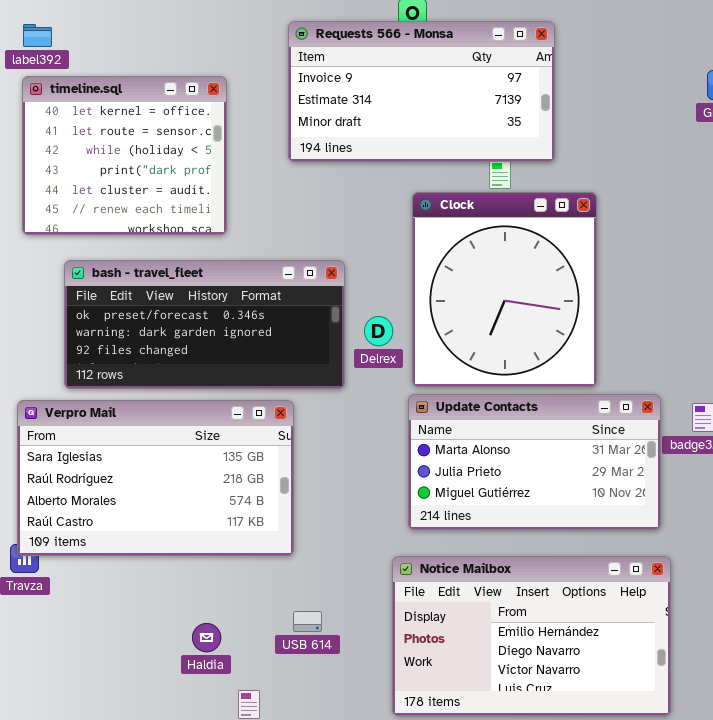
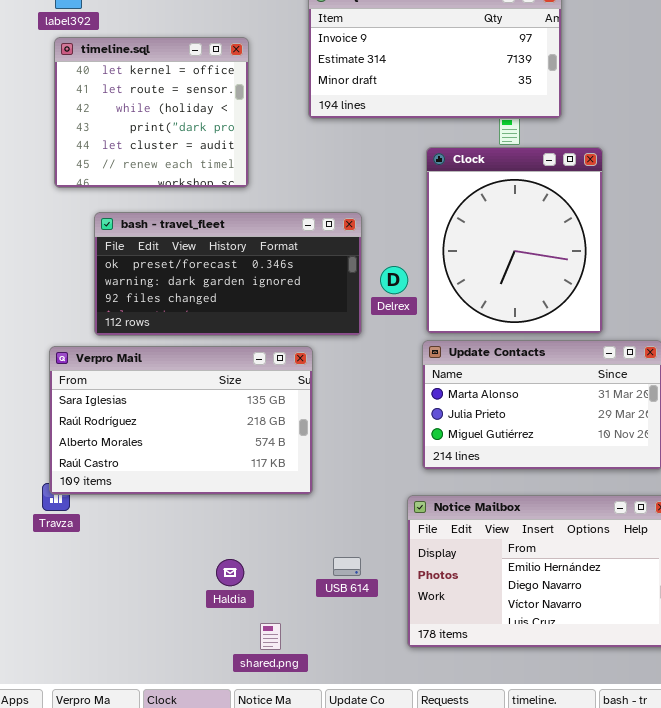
USB 614: [293,611,322,632] -> [333,557,361,576], moved

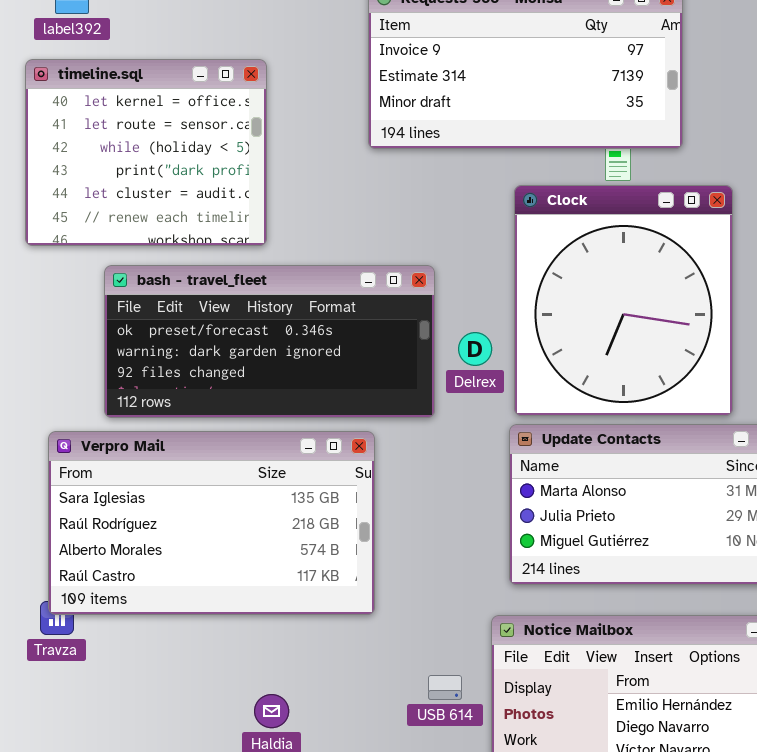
timeline.sql: [54,37,249,188] -> [25,59,267,246], moved
USB 614: [333,557,361,576] -> [428,675,462,700], moved

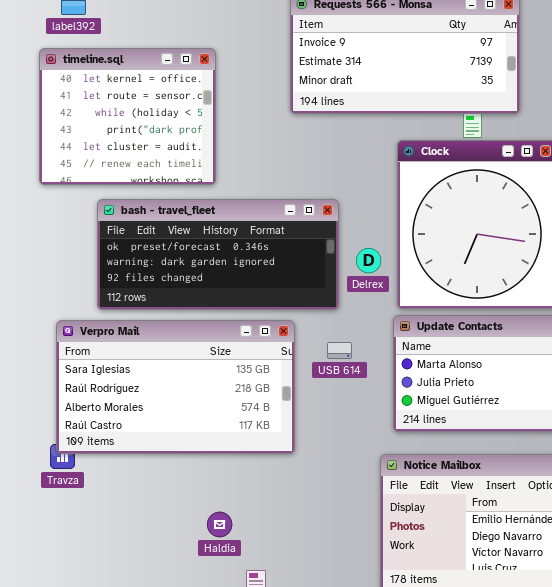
USB 614: [428,675,462,700] -> [327,342,352,359], moved

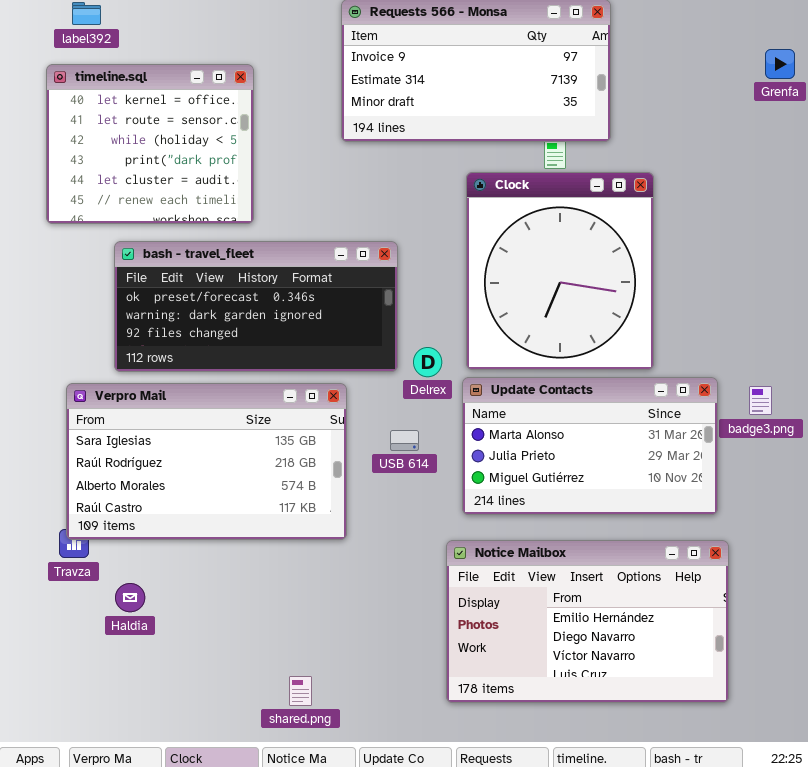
Delrex: [356,248,381,273] -> [413,347,442,377], moved
USB 614: [327,342,352,359] -> [390,430,419,451], moved
Haldia: [207,512,232,537] -> [115,583,145,612], moved

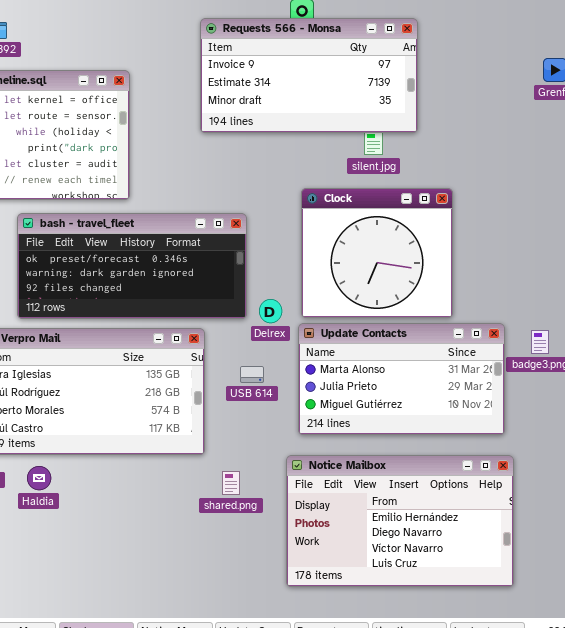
Clock: [466,172,654,370] -> [301,188,453,318], resized
Haldia: [115,583,145,612] -> [27,466,51,490], moved
shared.png: [289,676,312,706] -> [222,471,240,495], moved

